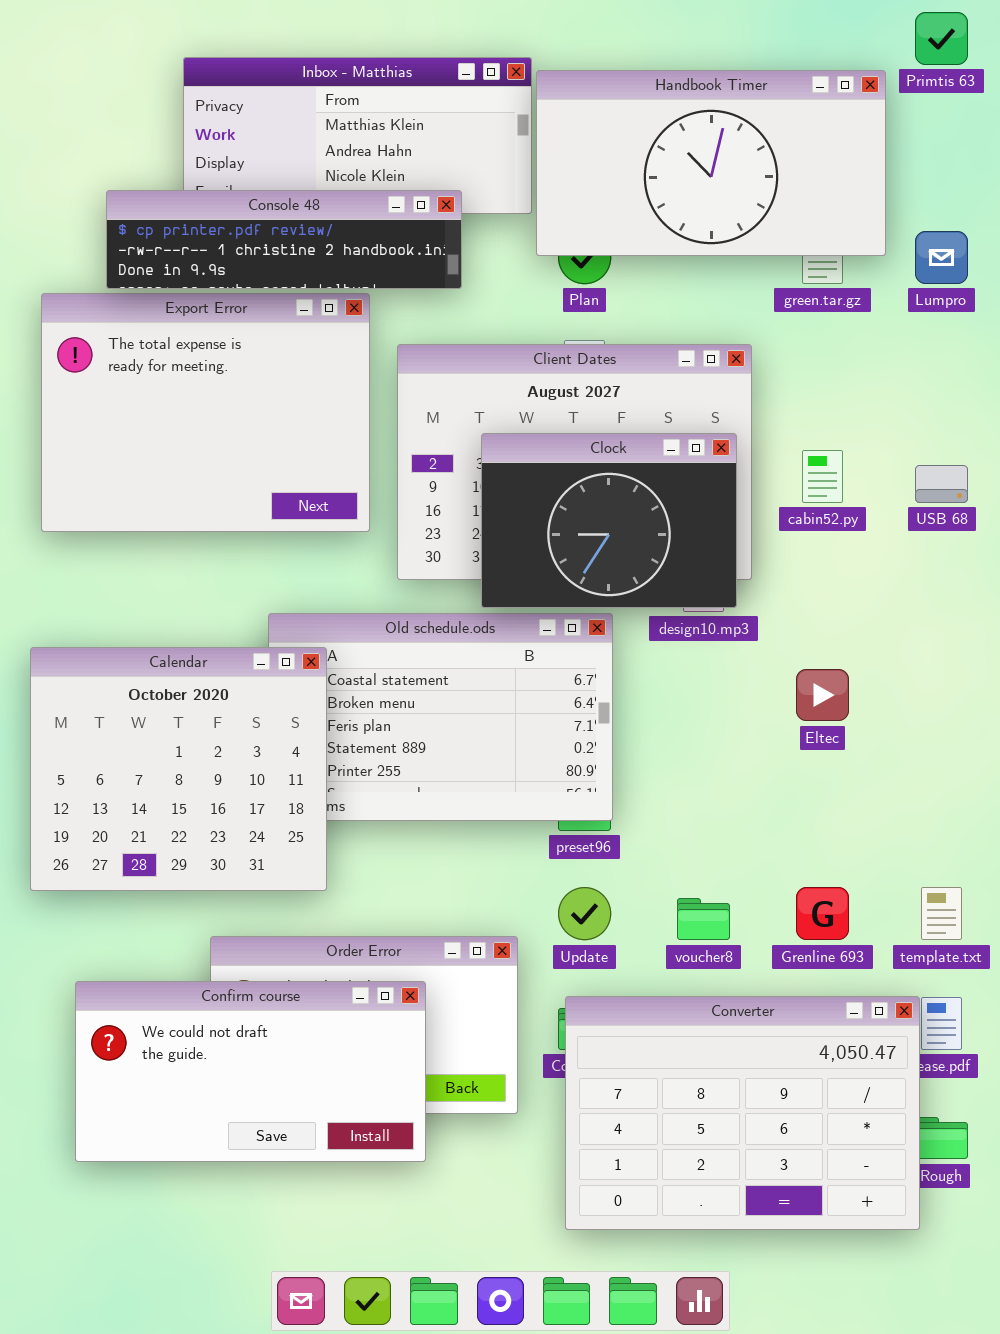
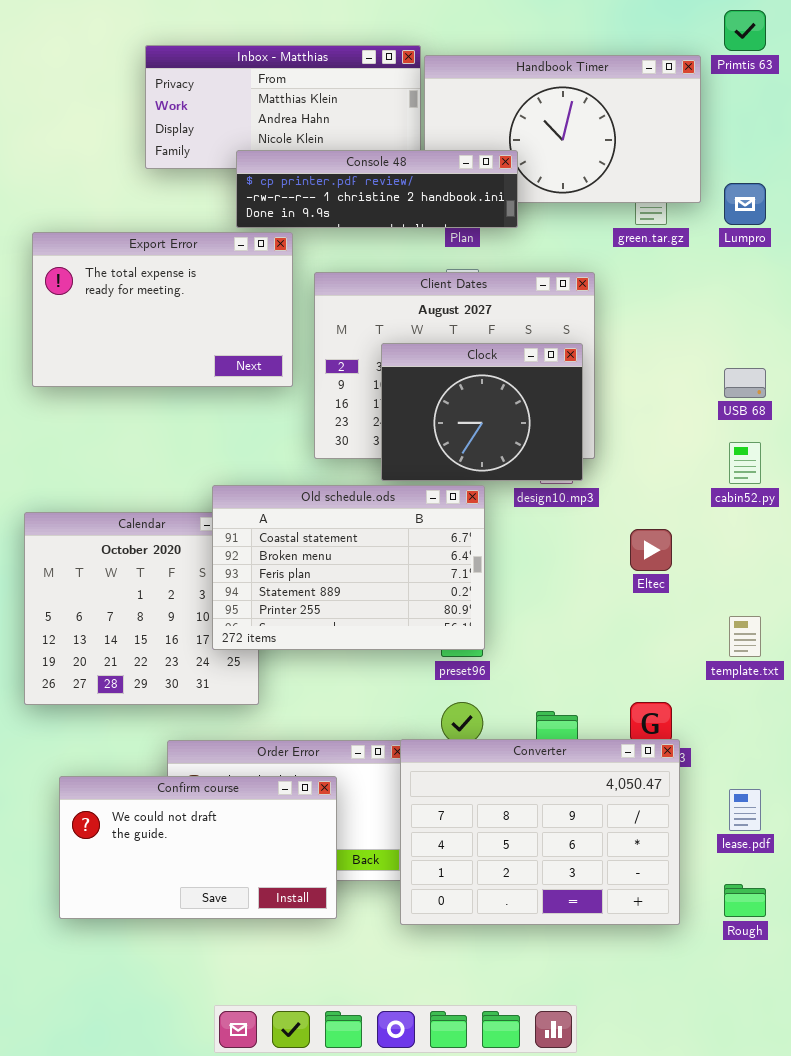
Console 48: [106,190,462,289] -> [236,150,518,228], moved
Export Error: [41,293,370,532] -> [32,232,293,387], resized
cabin52.py: [802,450,843,503] -> [729,442,761,484], moved
Old schedule.ods: [268,613,613,821] -> [212,485,485,650], raised
template.txt: [921,887,962,940] -> [729,616,761,657], moved
Converter: [565,996,920,1230] -> [400,739,680,925], moved

